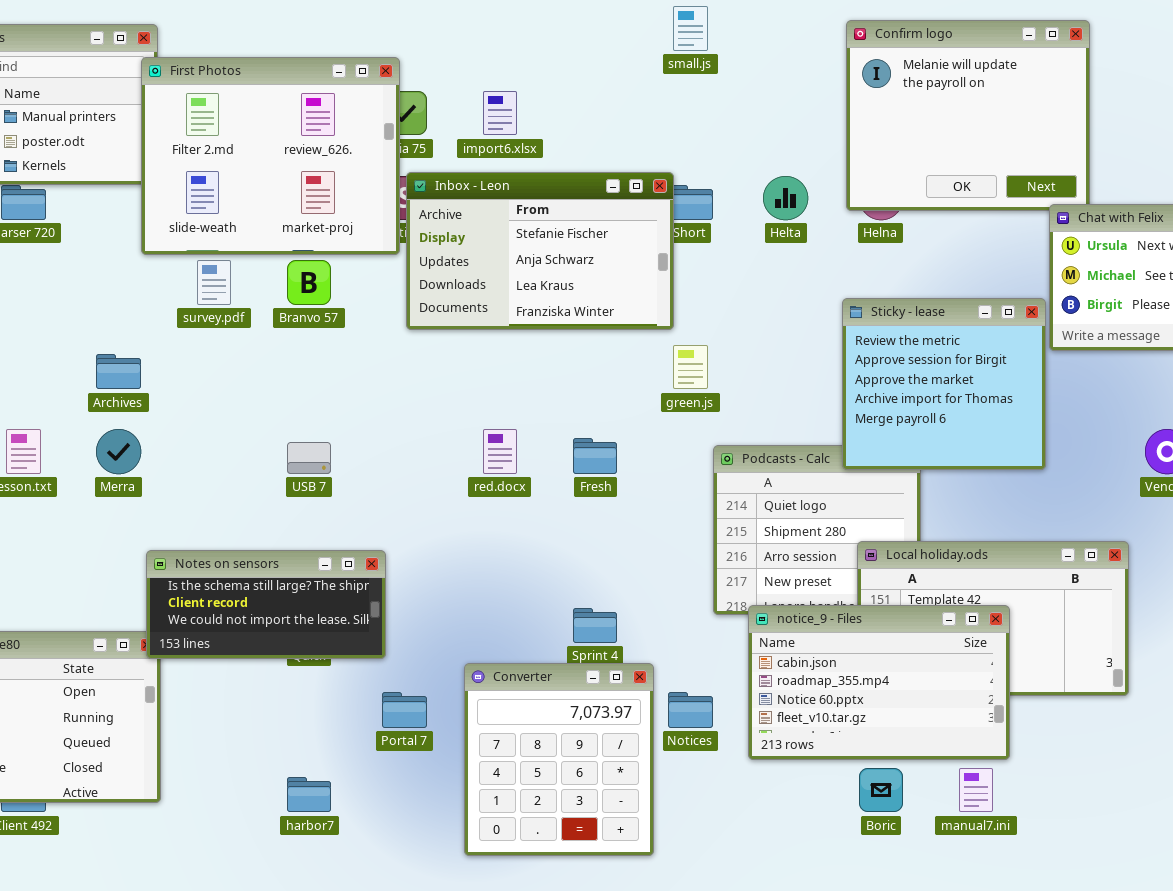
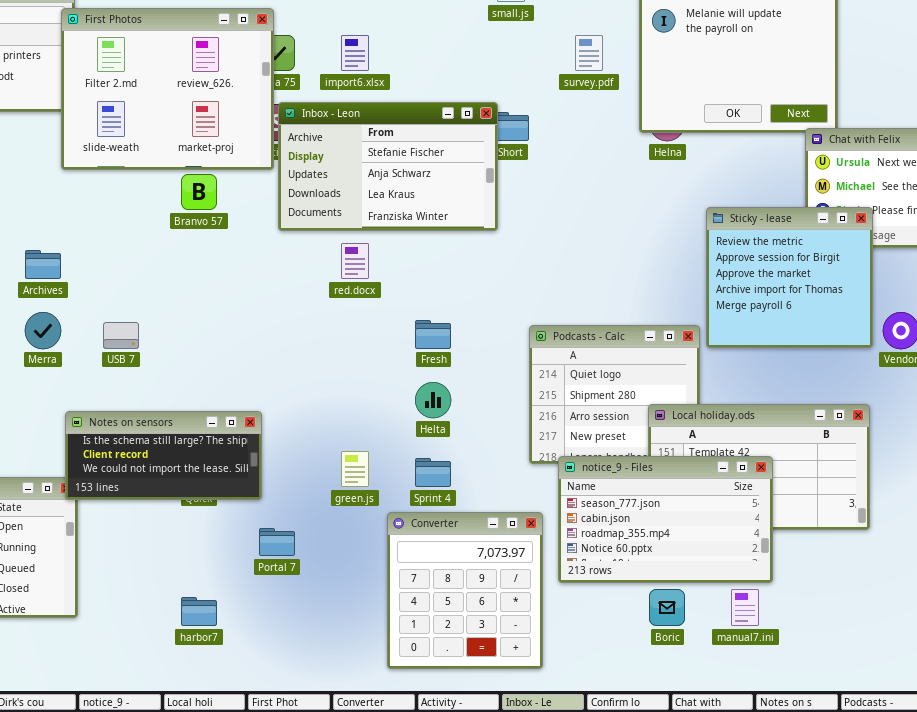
Helta: [763,176,808,220] -> [415,382,451,418], moved
survey.pdf: [197,260,231,305] -> [575,35,603,71], moved
Sticky - lease: [842,298,1046,470] -> [706,207,873,348], moved
green.js: [673,345,708,389] -> [341,451,369,487], moved
red.docx: [483,429,517,474] -> [341,243,369,279], moved
USB 7: [287,442,331,474] -> [103,322,139,349], moved
notice_9 - Files: [748,605,1010,760] -> [558,456,773,583], scrolled up 1 row
Converter: [464,663,654,856] -> [387,512,543,669], moved

